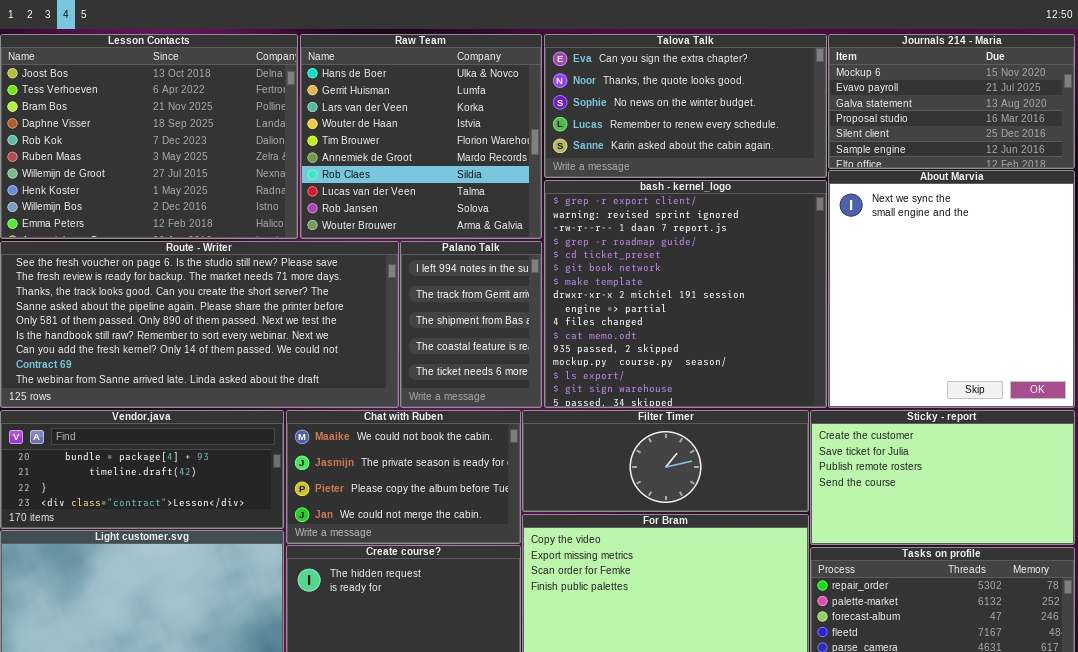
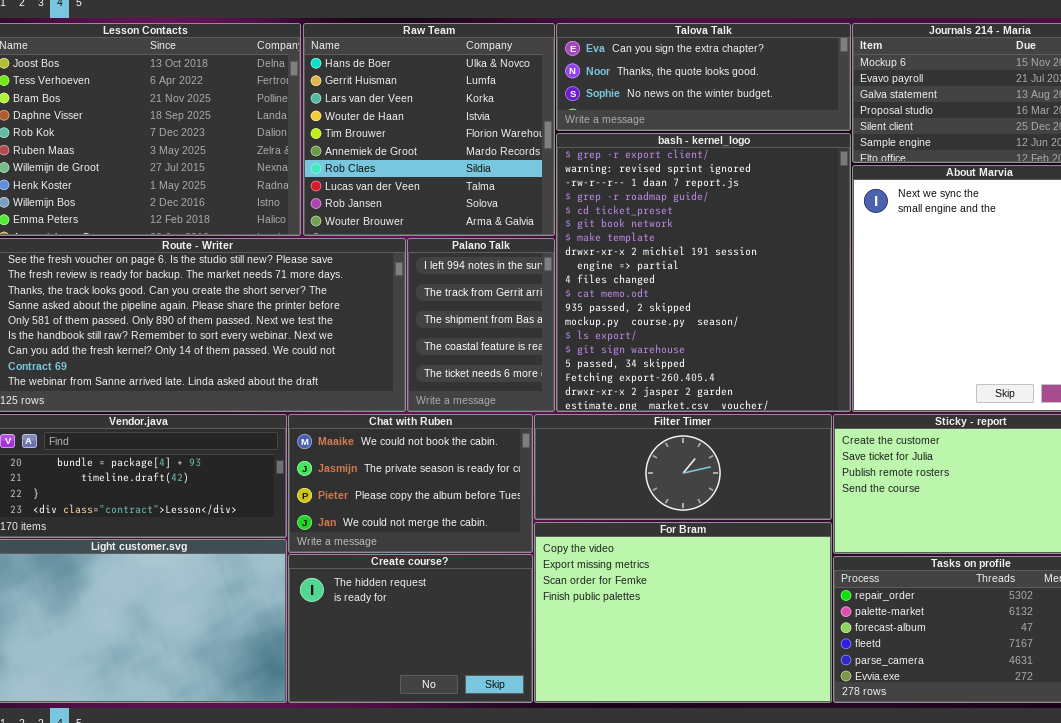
Talova Talk: [544,34,827,178] -> [556,23,851,131], resized
bash - kernel_logo: [544,180,827,408] -> [556,133,851,412], resized

